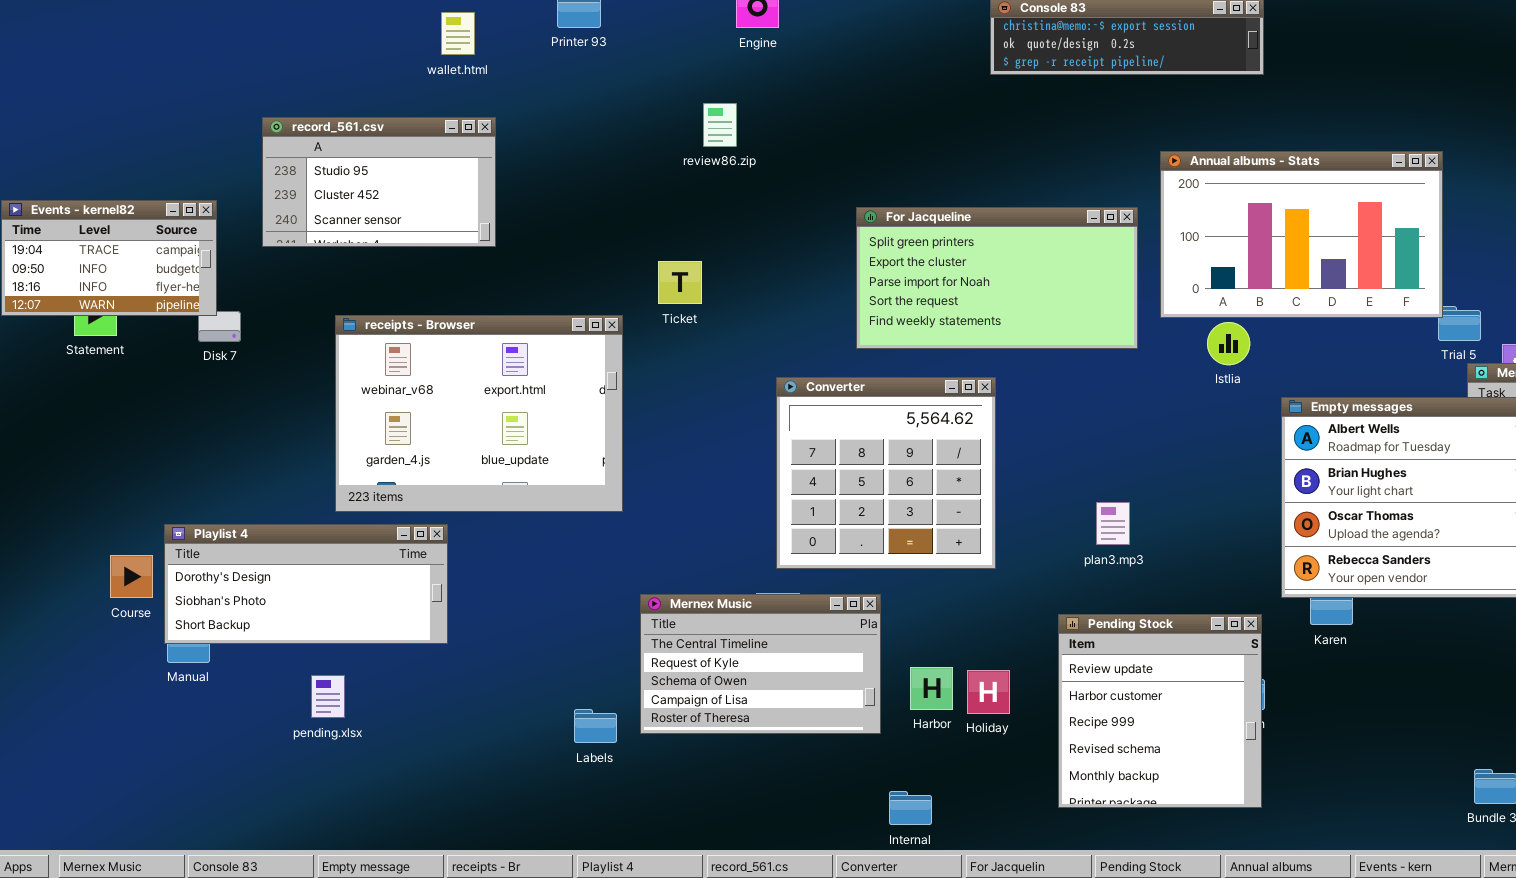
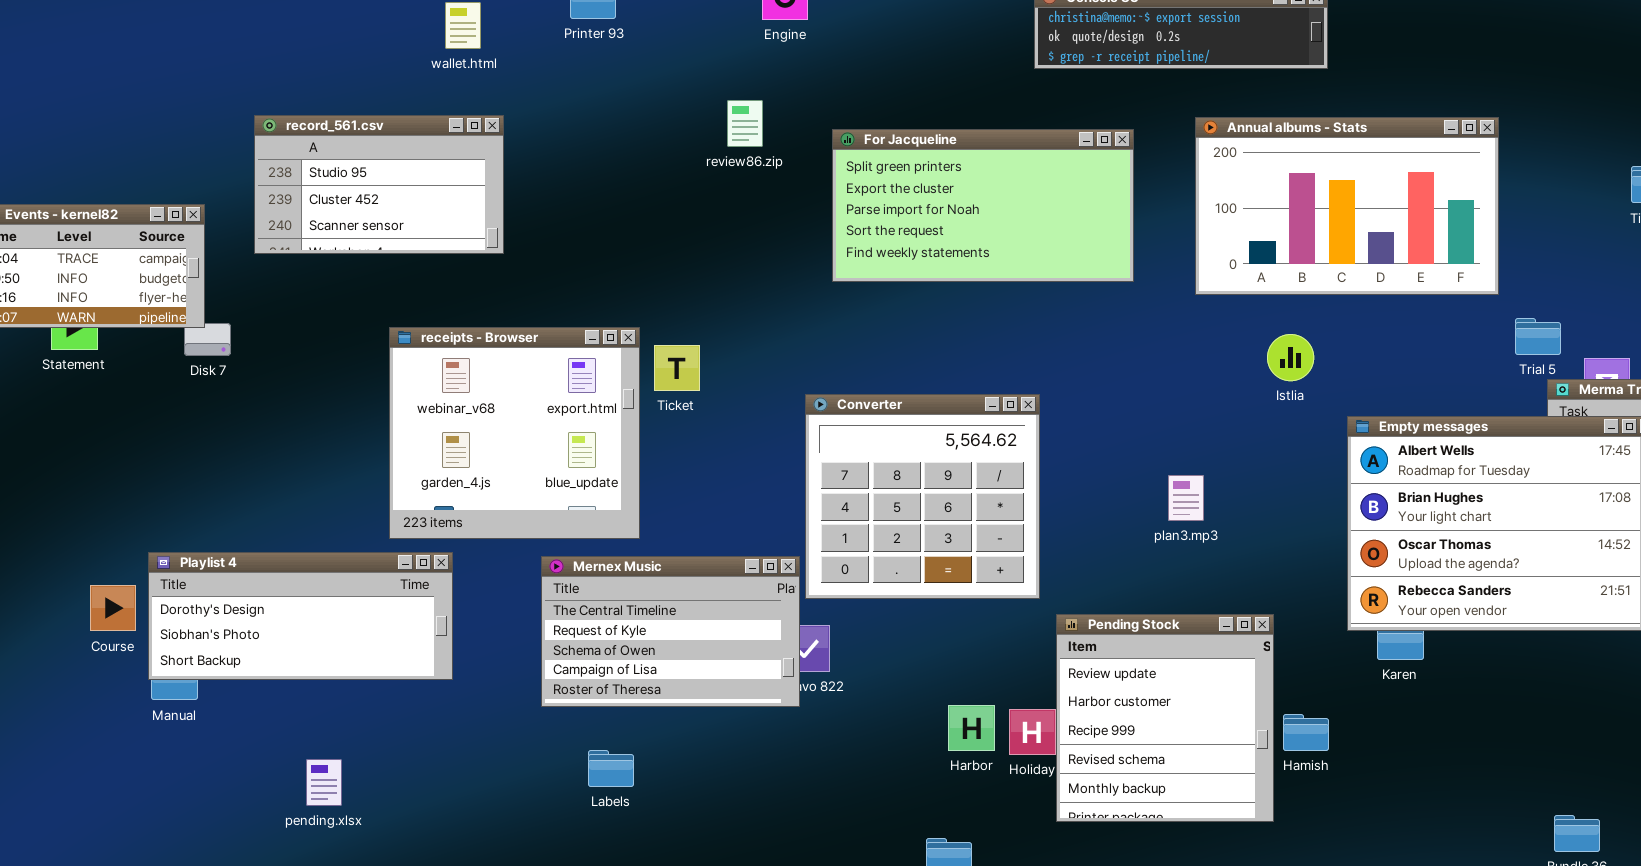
Annual albums - Stats: [1160,151,1443,318] -> [1195,117,1499,295], moved
For Jacqueline: [856,207,1138,349] -> [832,129,1134,282], moved
Ticket: [658,261,702,304] -> [654,345,700,391], moved
receipts - Browser: [335,315,623,512] -> [389,327,640,539], resized
plan3.mp3: [1096,502,1130,545] -> [1168,475,1204,521], moved
Mernex Music: [640,594,881,734] -> [541,556,800,707], moved
Pending Stock: [1058,614,1262,808] -> [1056,614,1274,822], moved
pending.xlsx: [311,675,345,718] -> [306,759,342,806], moved

